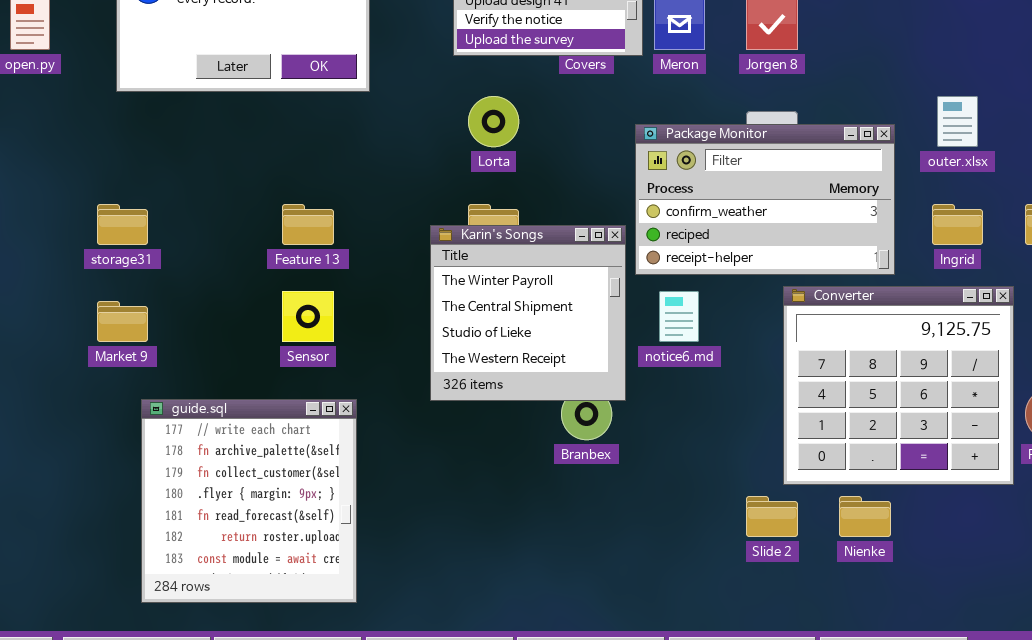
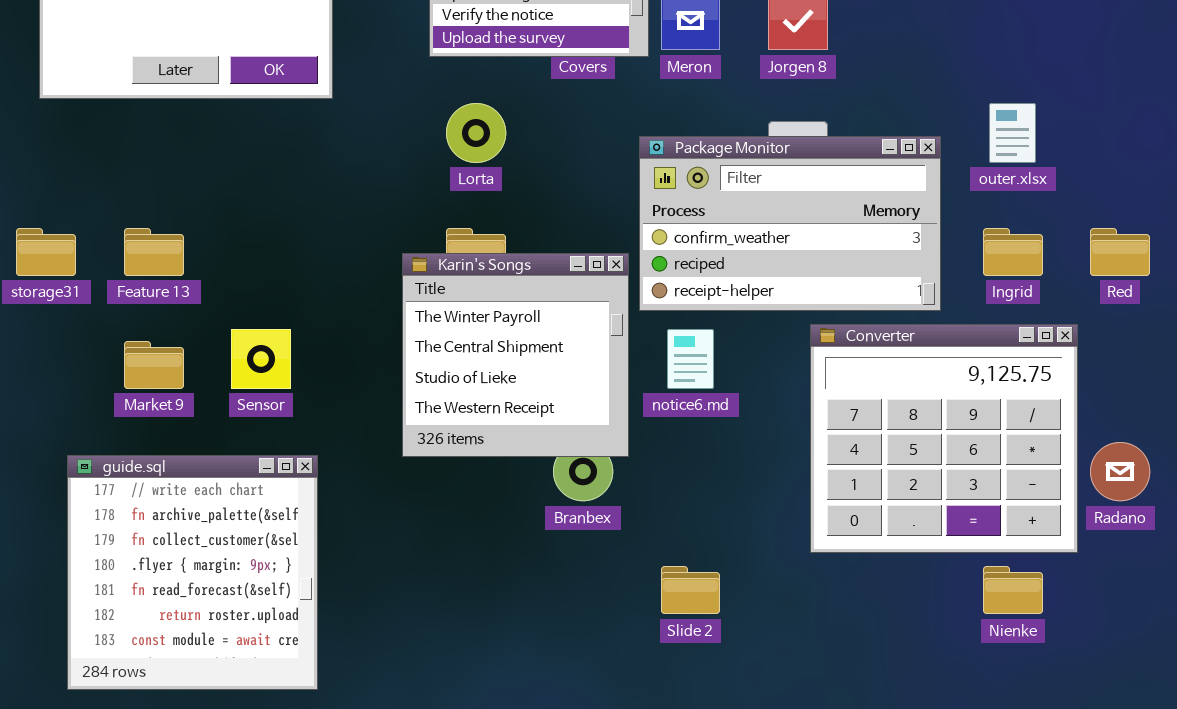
Feature 13: [282,204,334,245] -> [124,228,184,276], moved
Market 9: [97,301,148,342] -> [124,341,184,389], moved
Slide 2: [746,496,798,537] -> [661,566,720,614], moved
Nienke: [839,496,891,537] -> [983,566,1043,614], moved

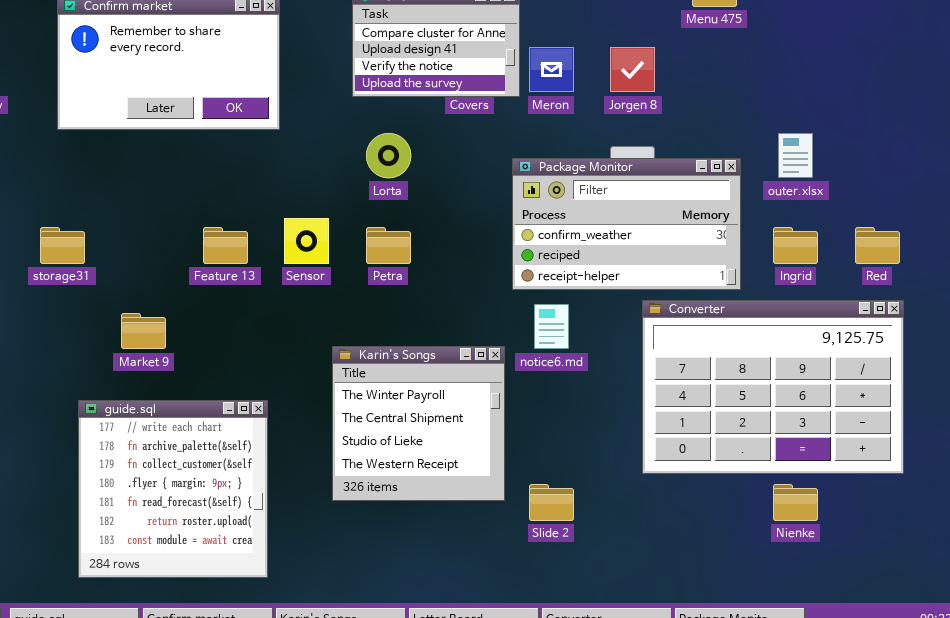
Feature 13: [124,228,184,276] -> [203,227,248,264], moved
Karin's Songs: [402,253,629,457] -> [332,346,505,501], moved
Converter: [810,324,1078,553] -> [642,300,904,474], resized
Sensor: [231,329,291,389] -> [284,218,329,264], moved

